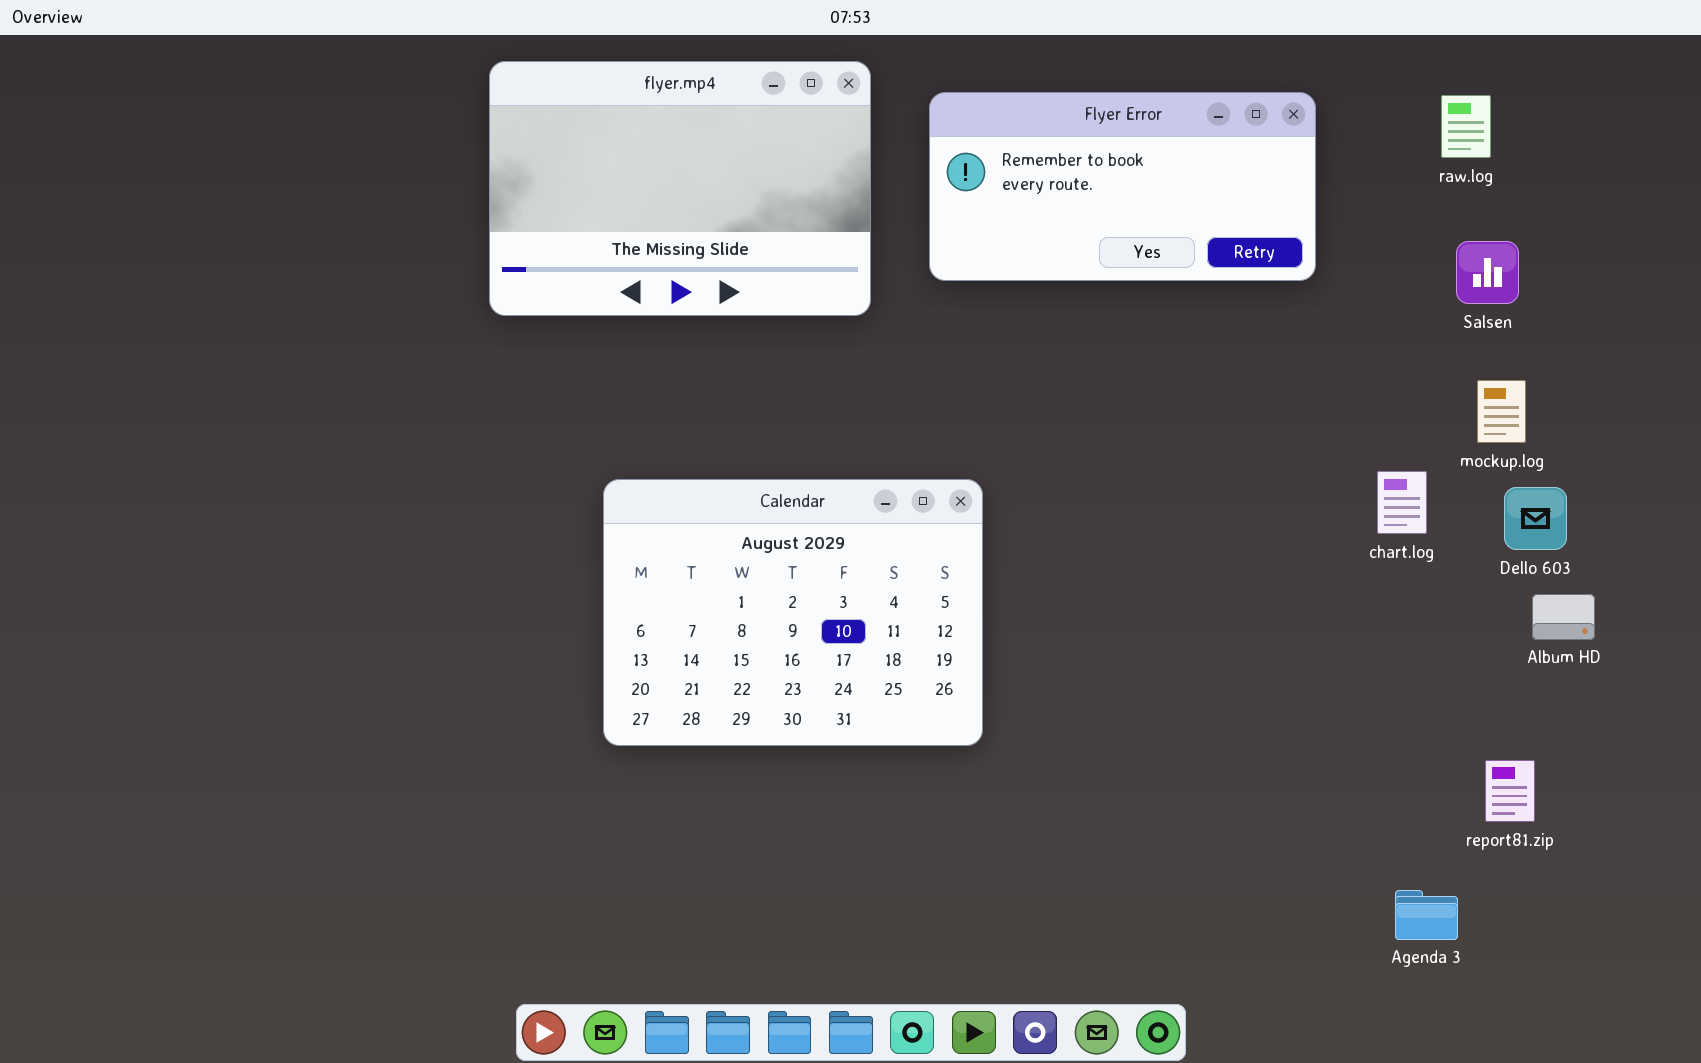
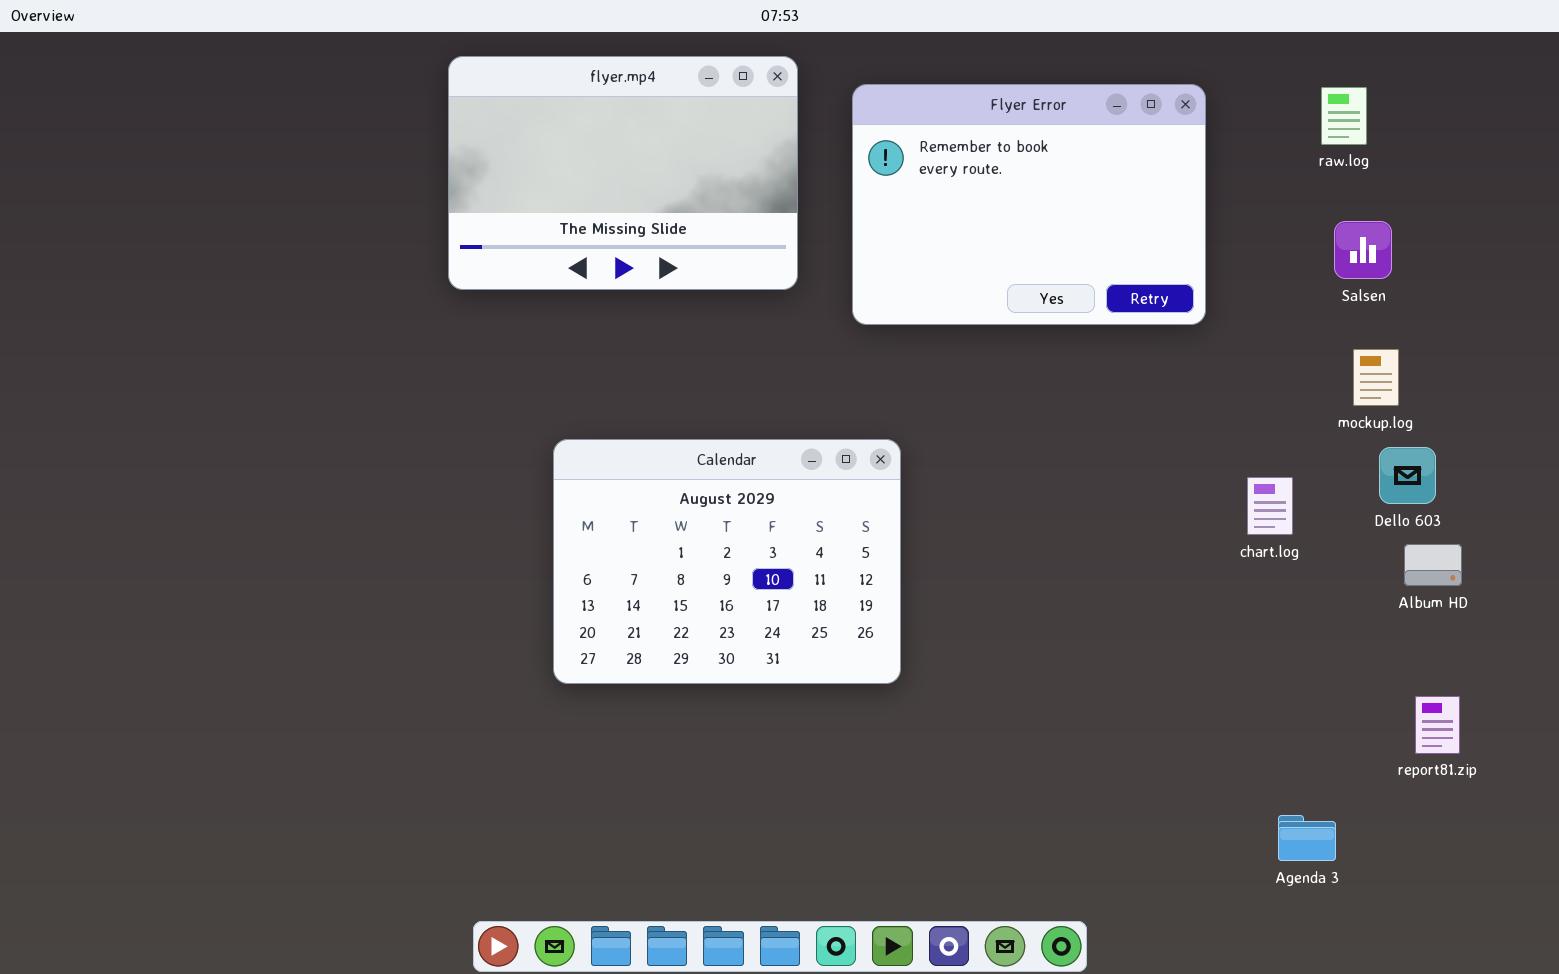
Flyer Error: [929,92,1316,281] -> [852,84,1206,325], resized
chart.log: [1377,471,1427,534] -> [1247,477,1293,535], moved
report81.zip: [1485,760,1535,822] -> [1415,696,1460,754], moved

